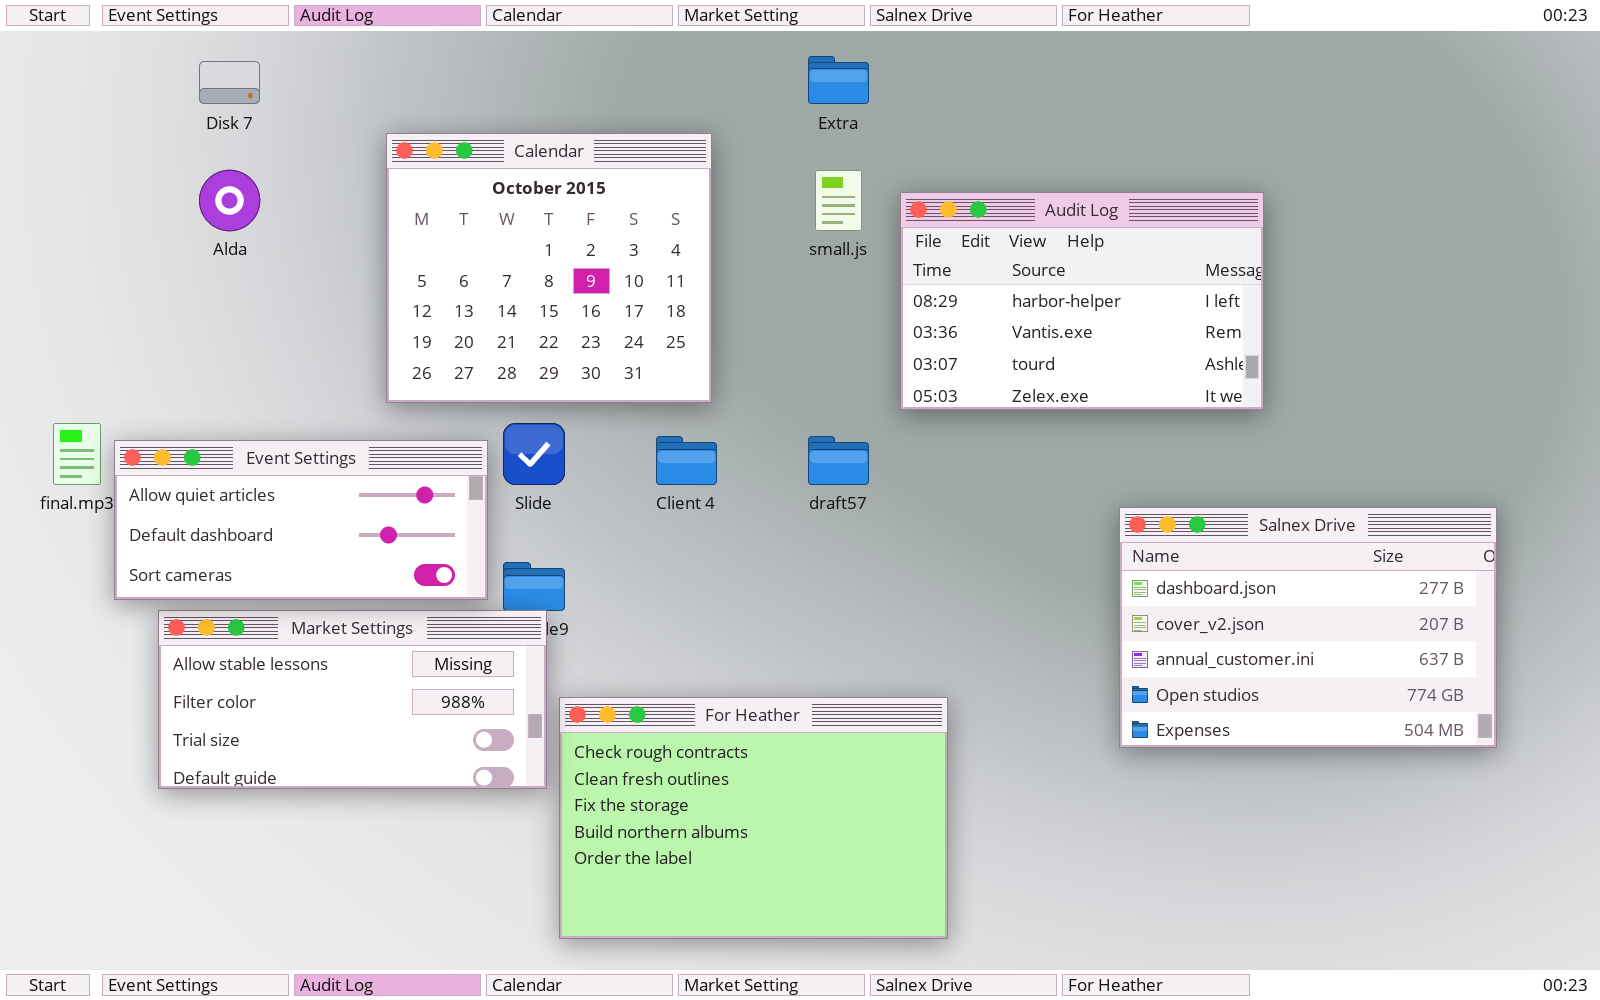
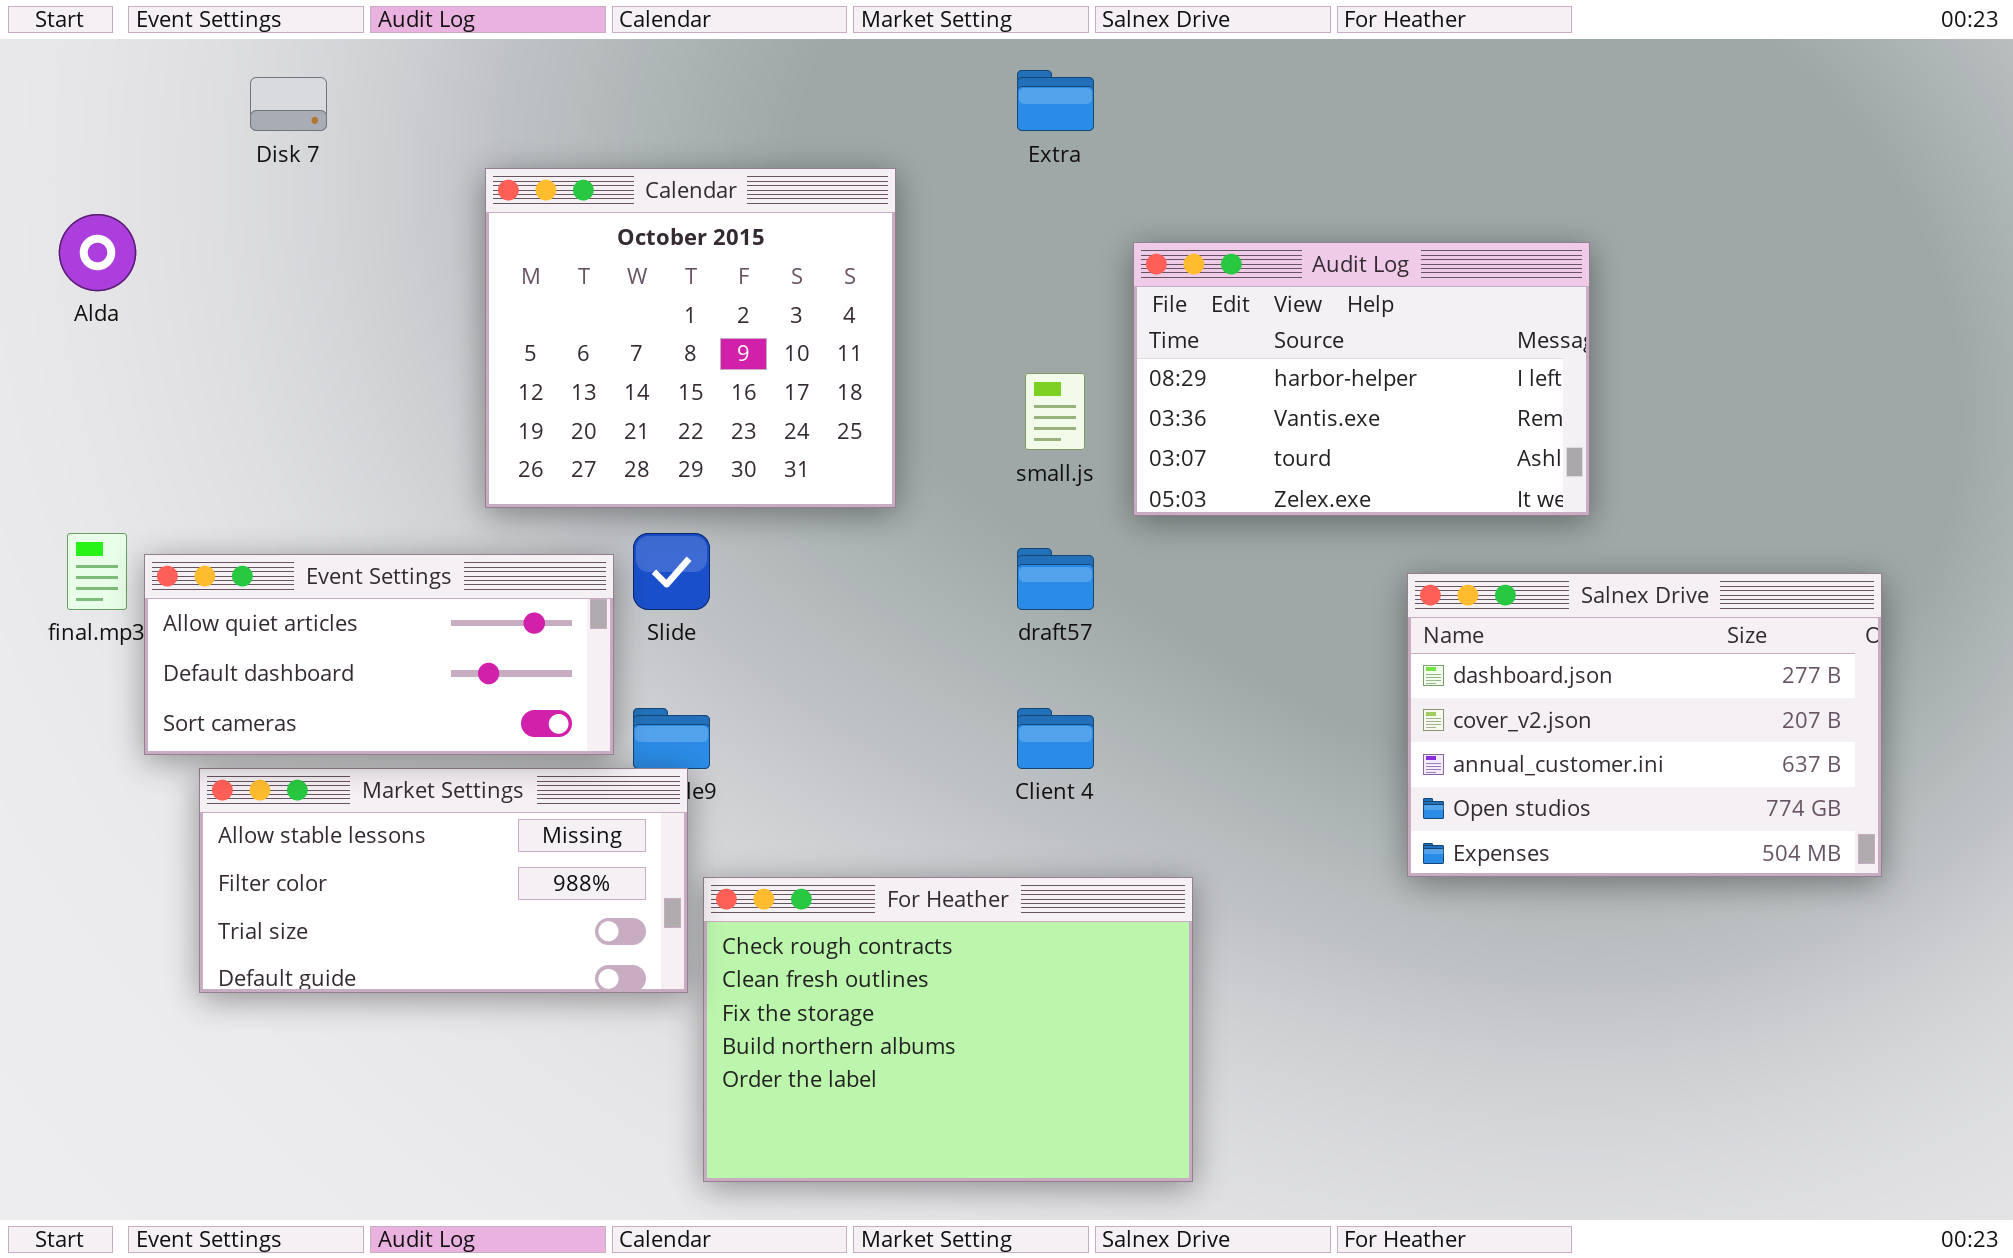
Alda: [199,170,260,231] -> [59,214,136,291], moved
small.js: [815,170,862,231] -> [1025,373,1085,450], moved
Client 4: [656,436,717,485] -> [1017,708,1094,769], moved
Salnex Drive: [1119,507,1497,748] -> [1407,573,1882,877], moved

